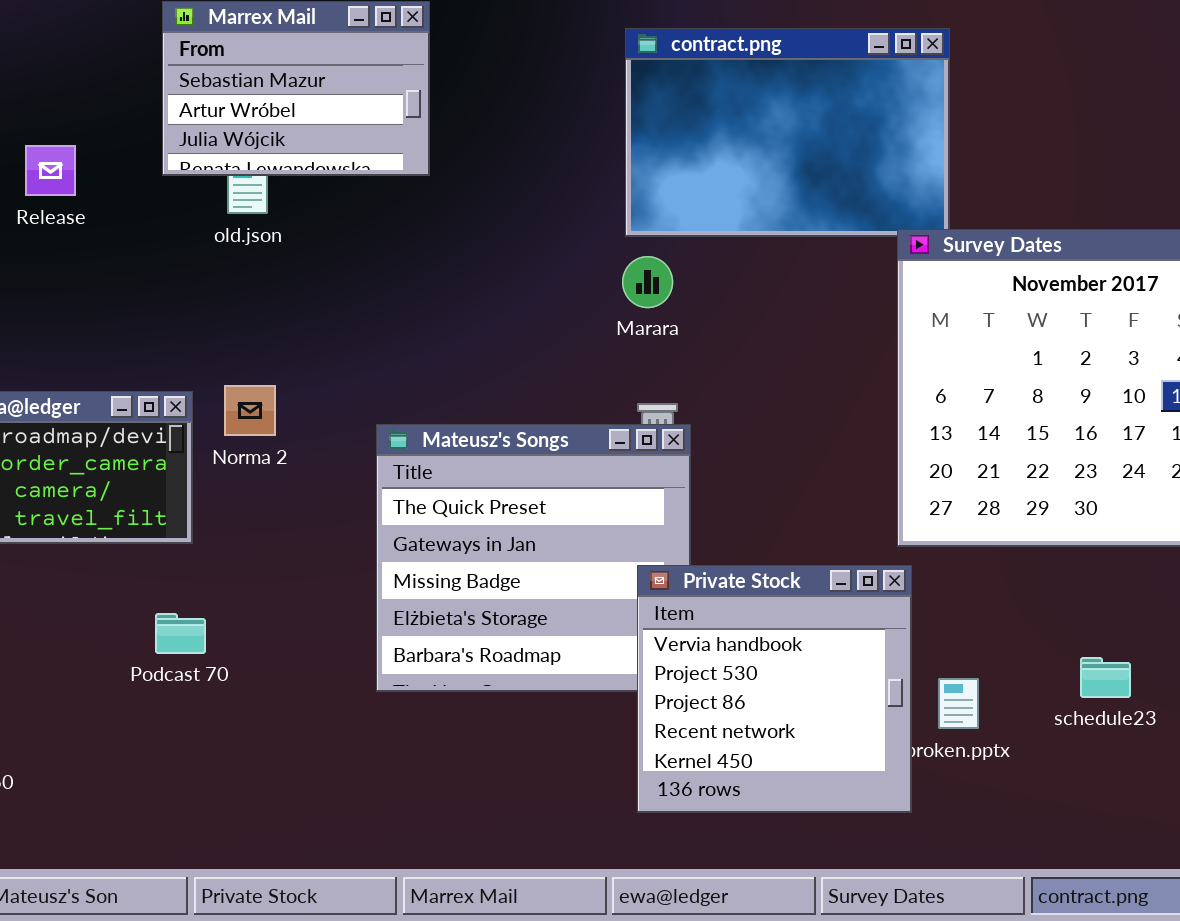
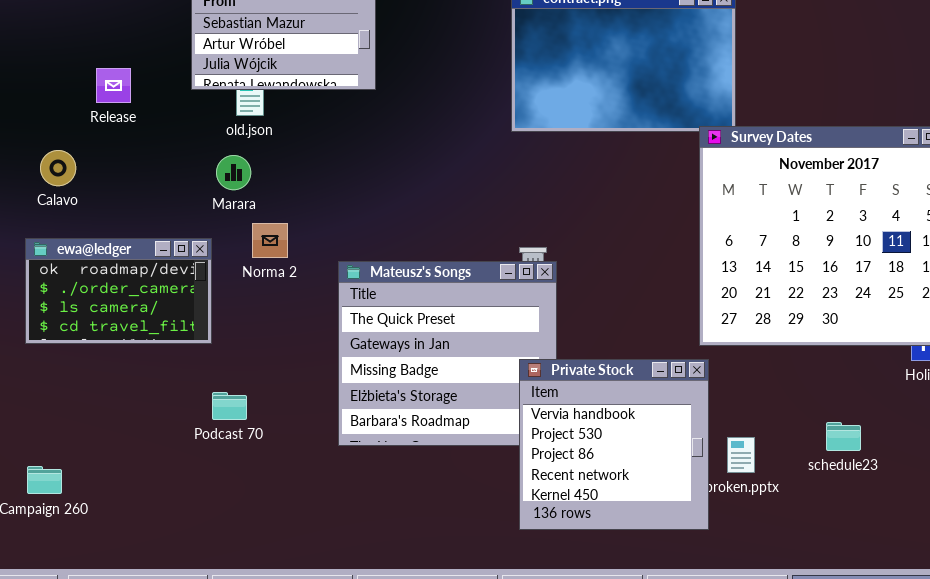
Marara: [622,256,673,308] -> [216,155,251,190], moved
Norma 2: [224,385,276,436] -> [252,223,288,258], moved
Podcast 70: [155,613,206,654] -> [212,392,247,420], moved

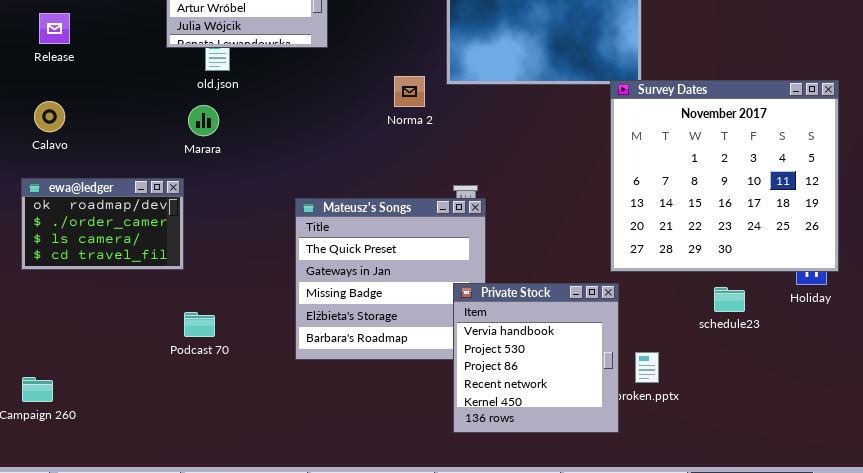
Release: [96,68,131,103] -> [39,13,70,44], moved
Norma 2: [252,223,288,258] -> [394,76,425,107], moved
schedule23: [826,422,861,451] -> [714,287,745,312], moved

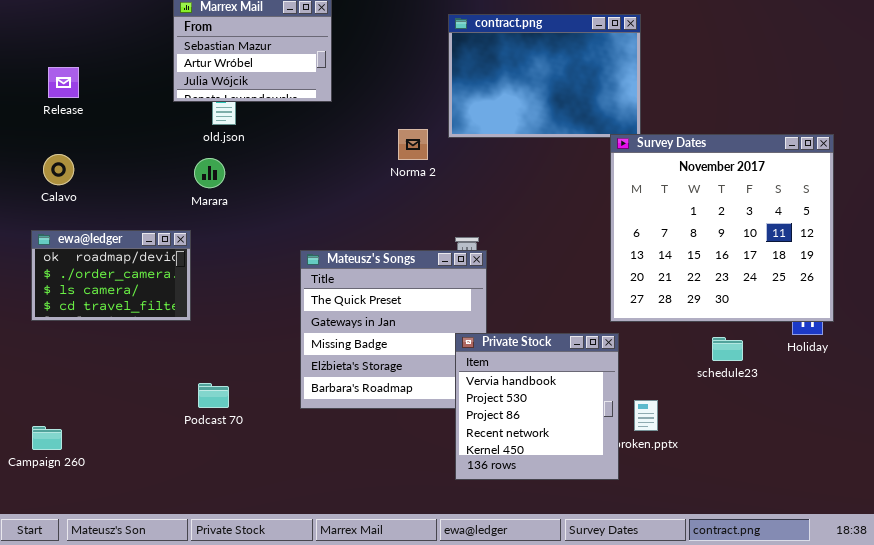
Podcast 70: [184,312,215,337] -> [198,383,229,408], moved

